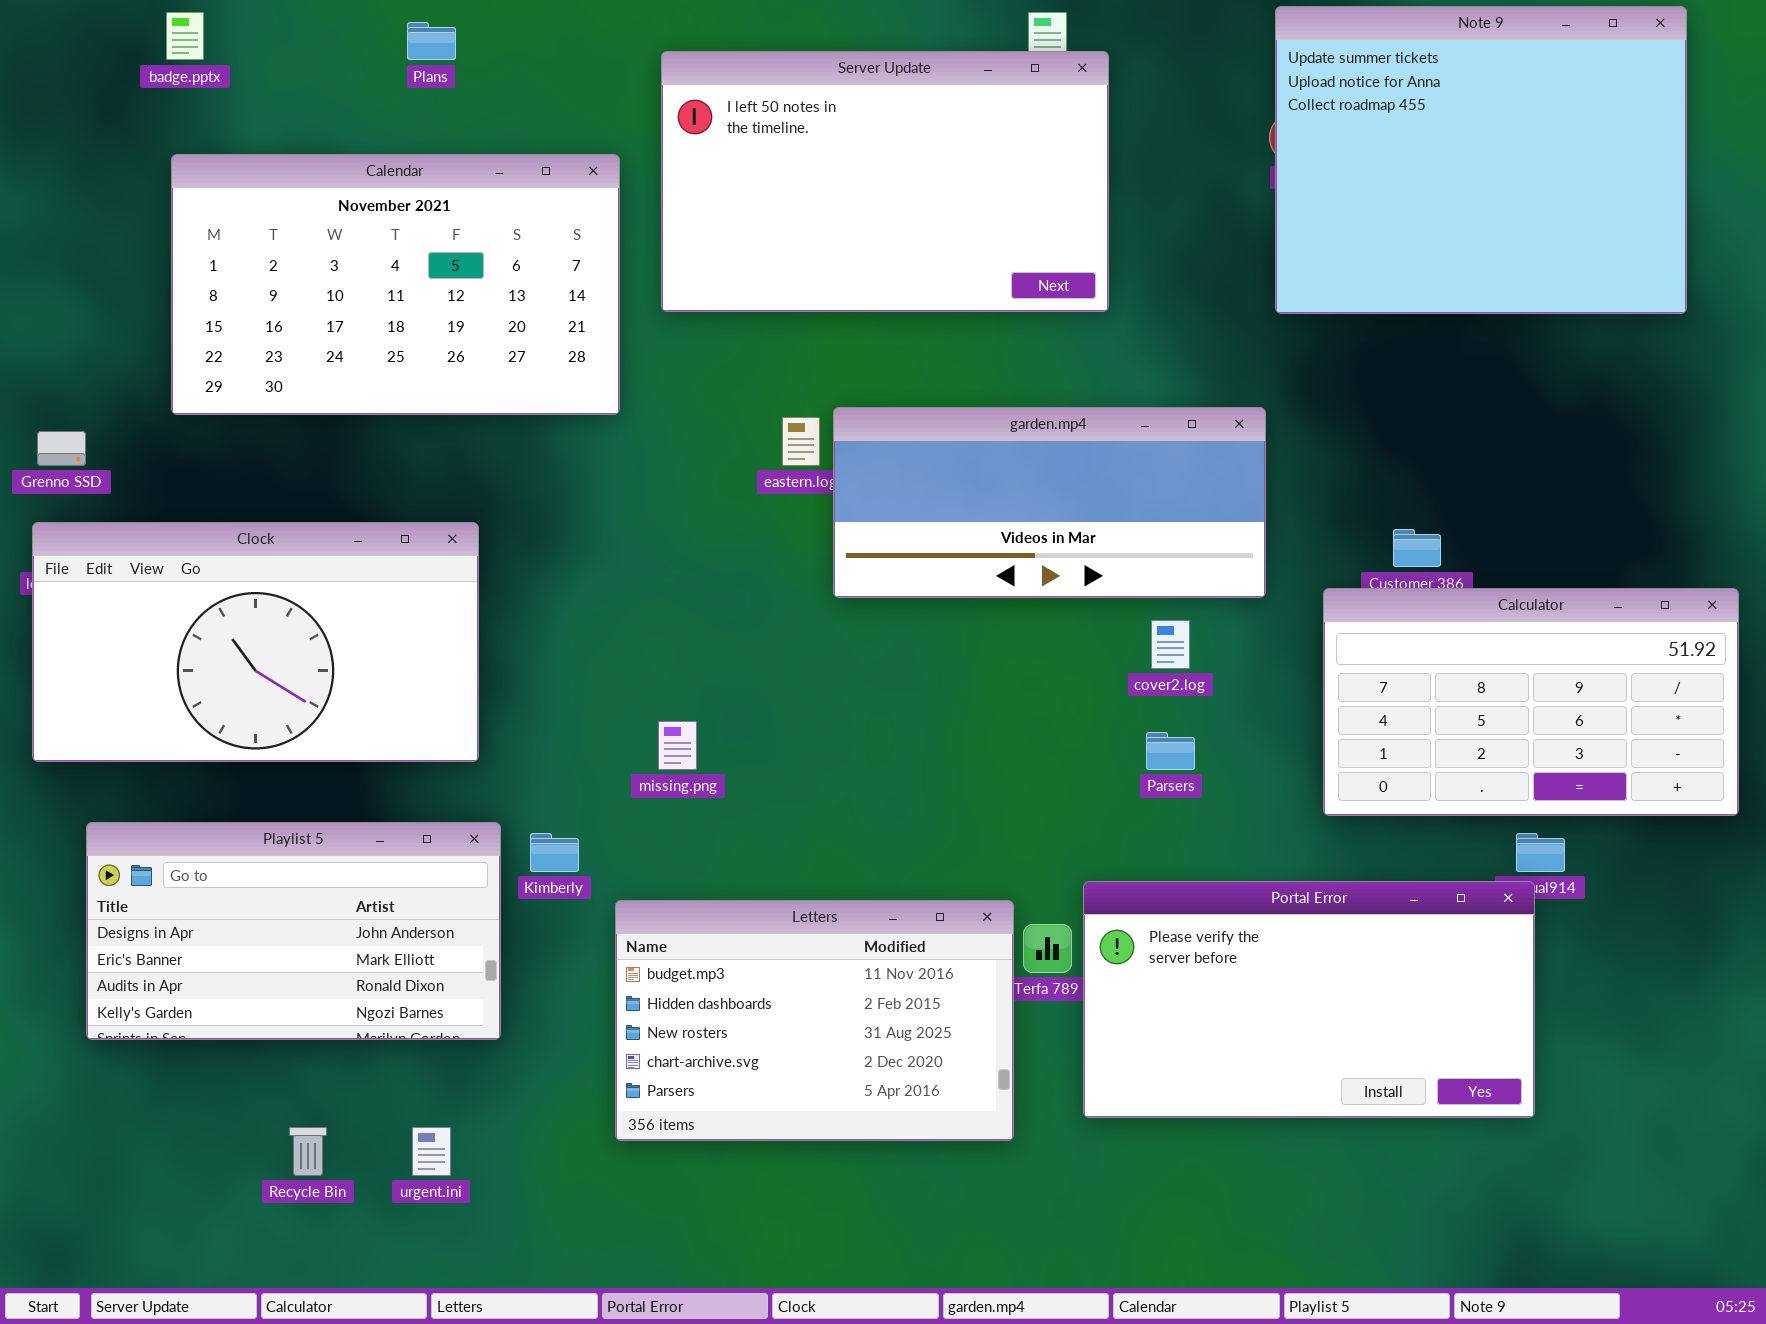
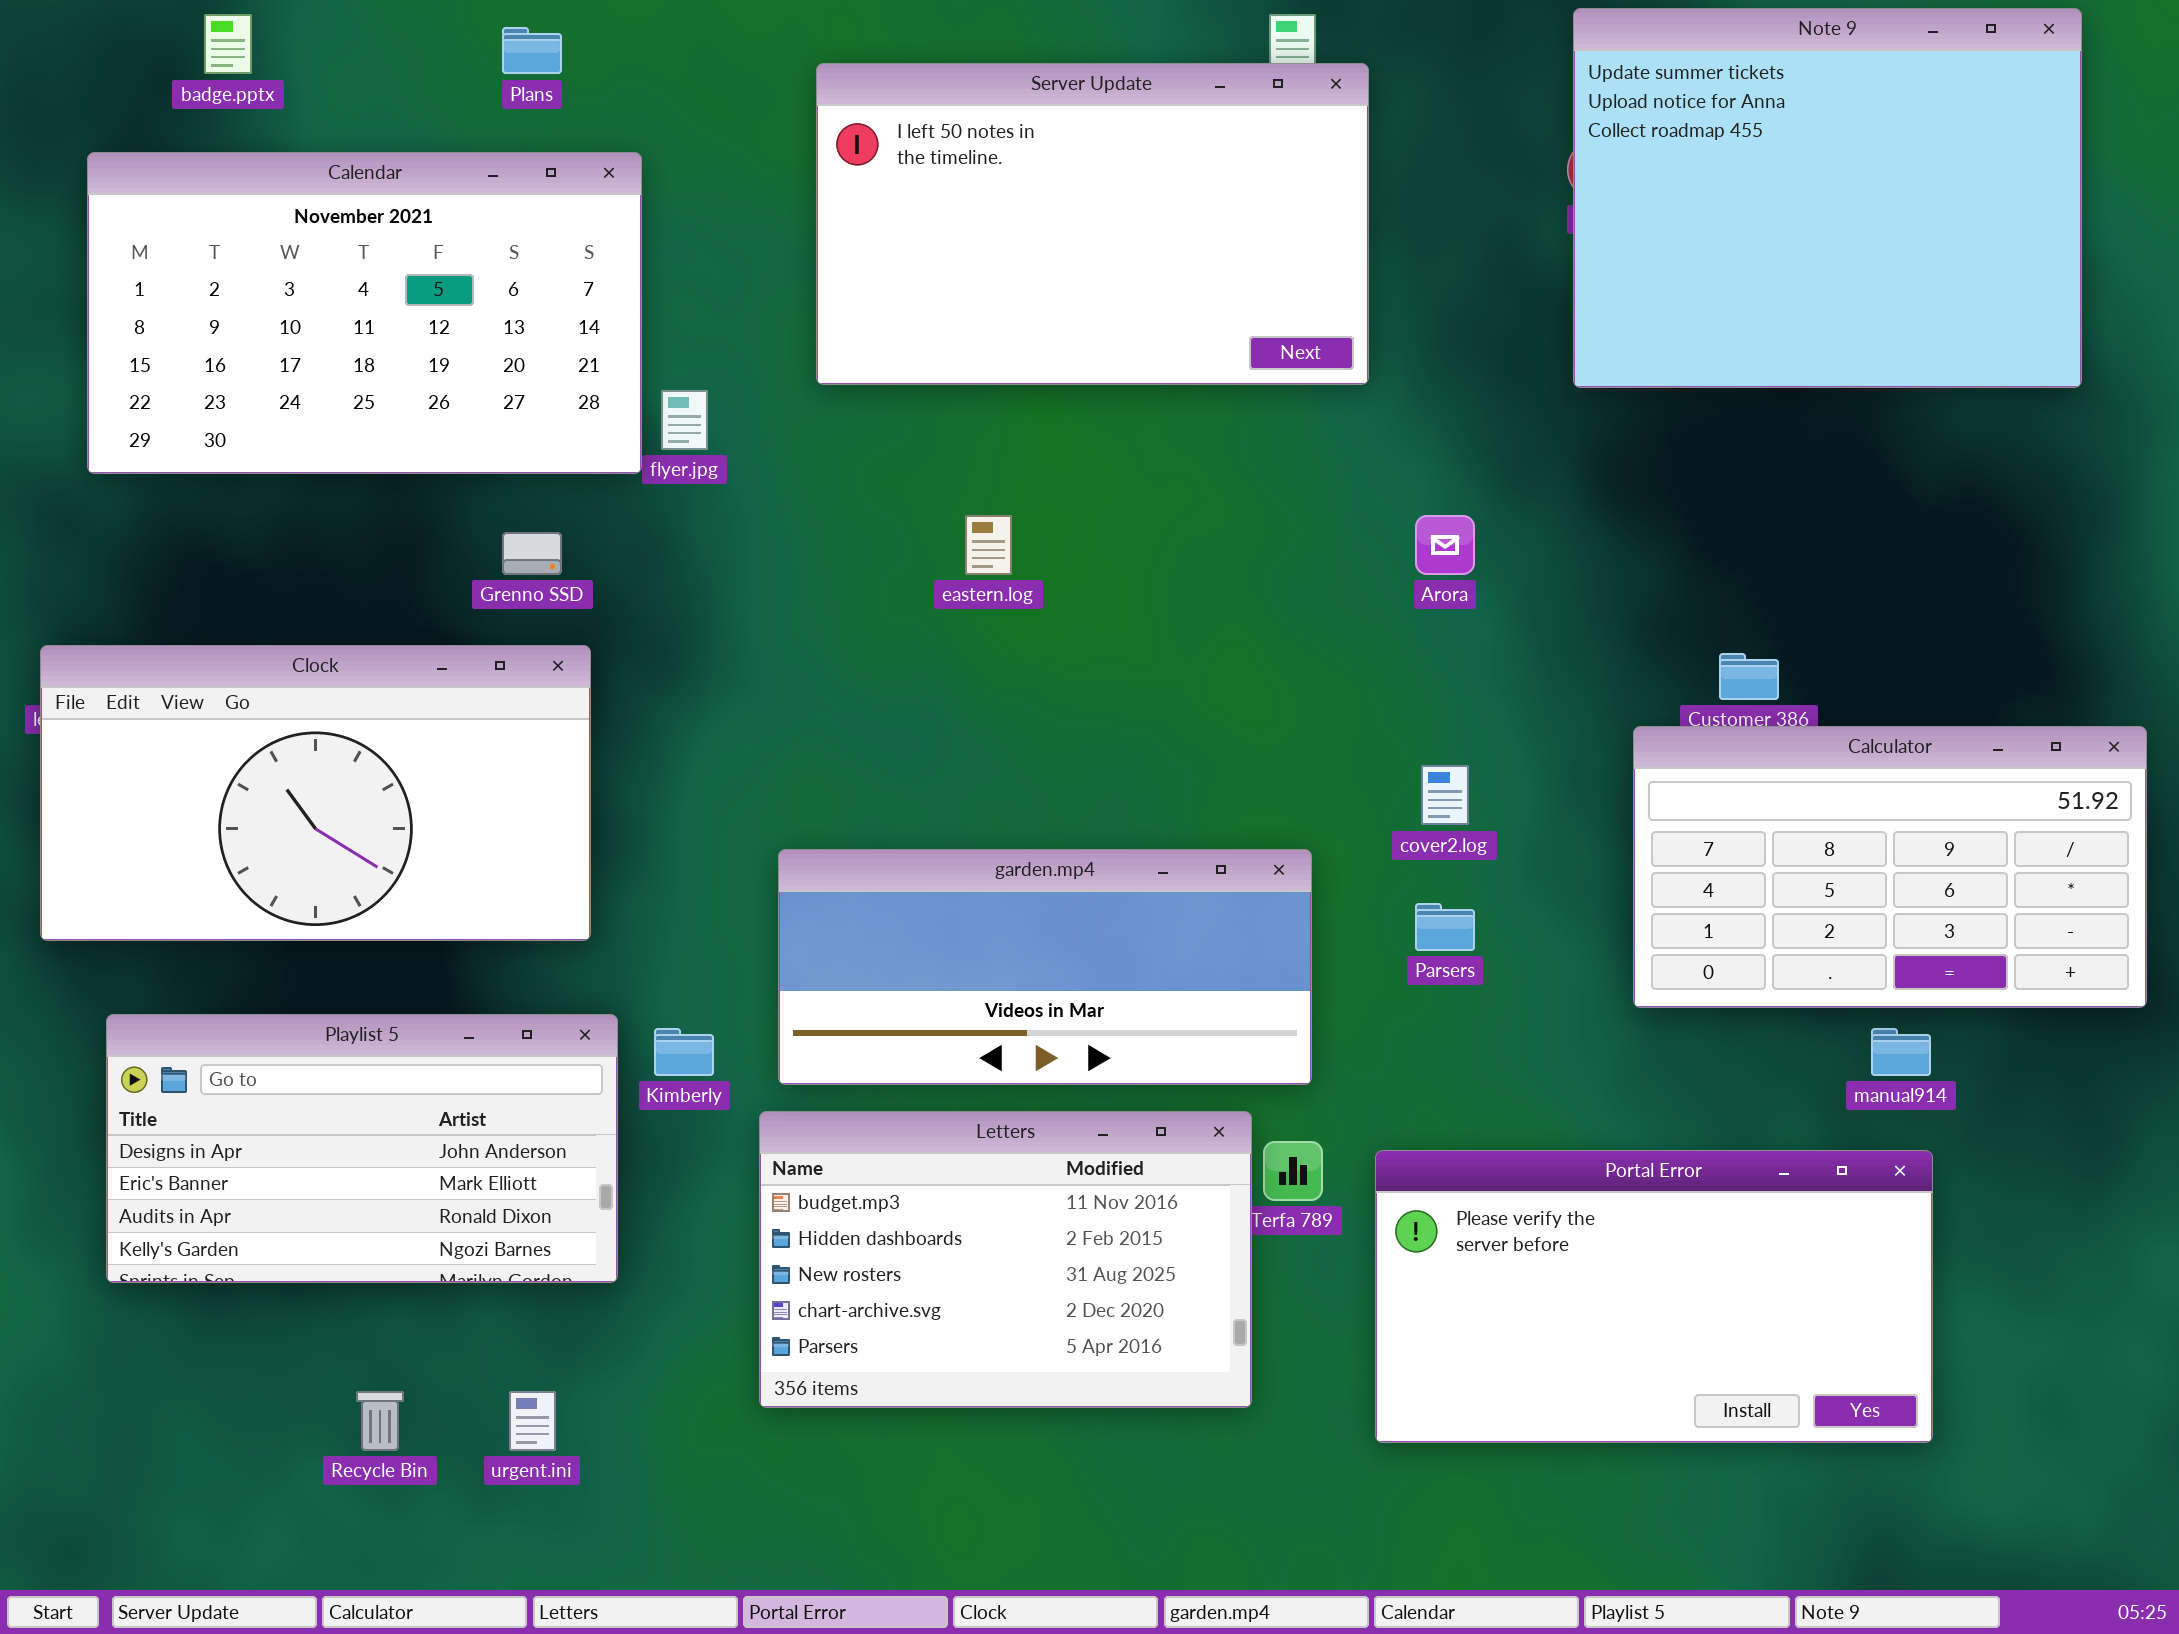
Calendar: [171,154,620,415] -> [87,152,642,474], moved
garden.mp4: [833,407,1266,598] -> [778,849,1312,1085], moved
Grenno SSD: [37,431,86,466] -> [502,532,562,575], moved
Portal Error: [1083,881,1535,1118] -> [1375,1150,1933,1443], moved

